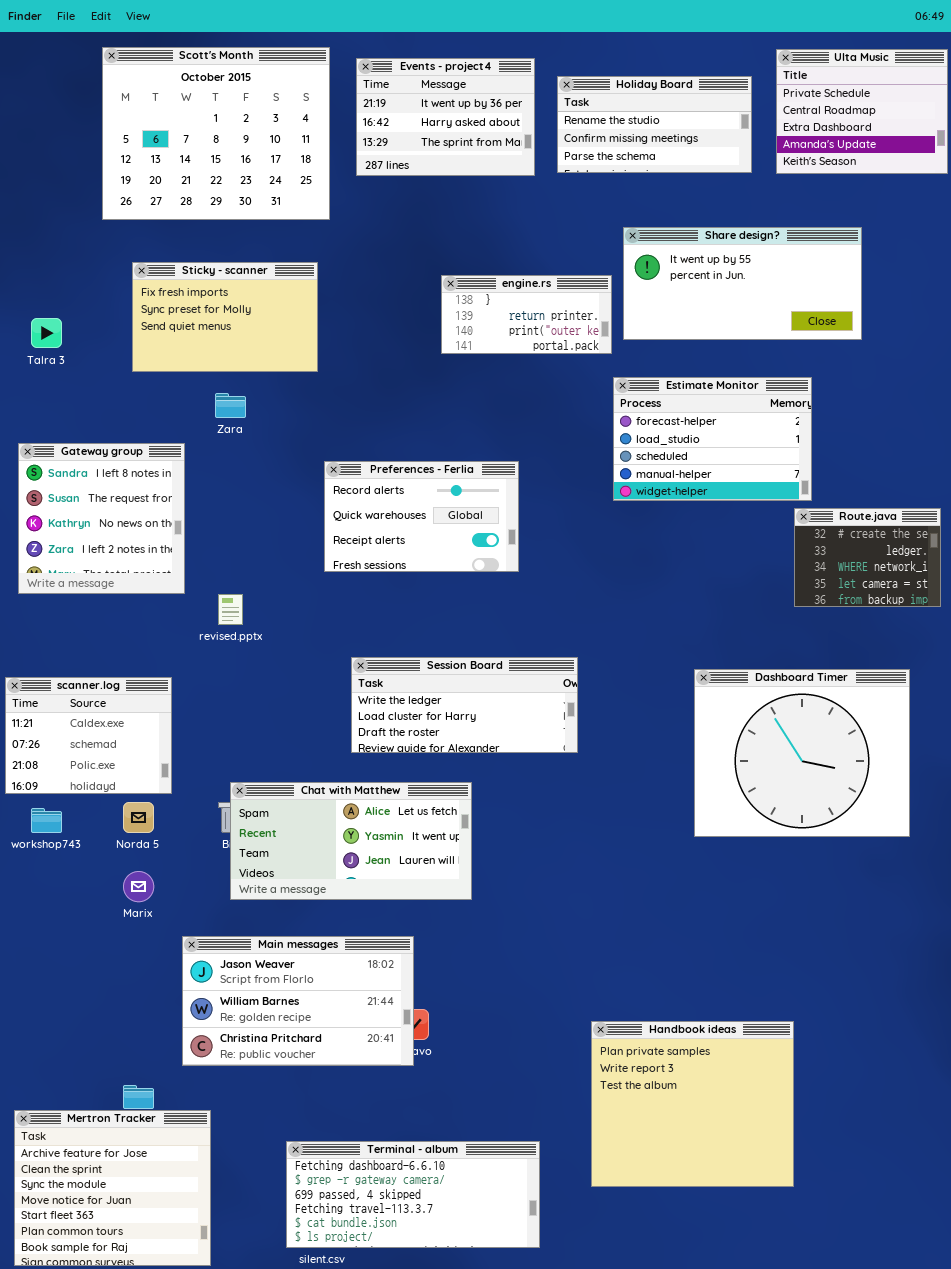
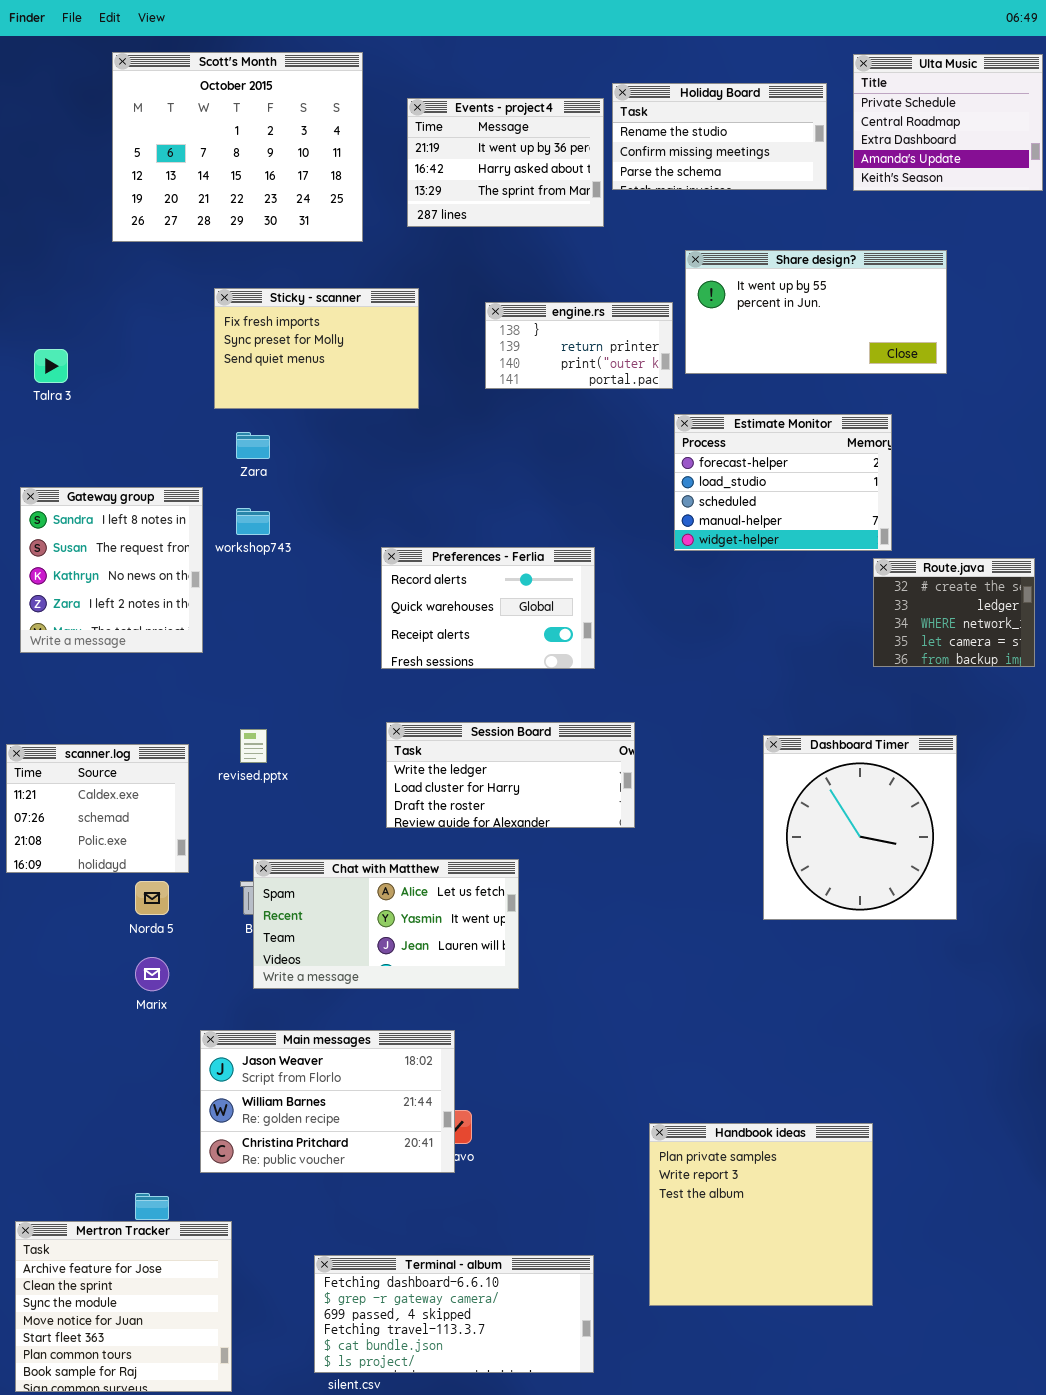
Events - project4: [356,58,535,176] -> [407,98,604,227], moved
Sticky - scanner: [132,262,318,372] -> [214,288,419,409], moved
Preferences - Ferlia: [324,461,519,572] -> [381,547,595,669], moved
revised.pptx: [218,594,243,625] -> [240,729,267,763], moved
Dashboard Timer: [694,669,910,837] -> [763,735,957,920], resized
workshop743: [31,808,62,833] -> [236,508,270,535], moved

